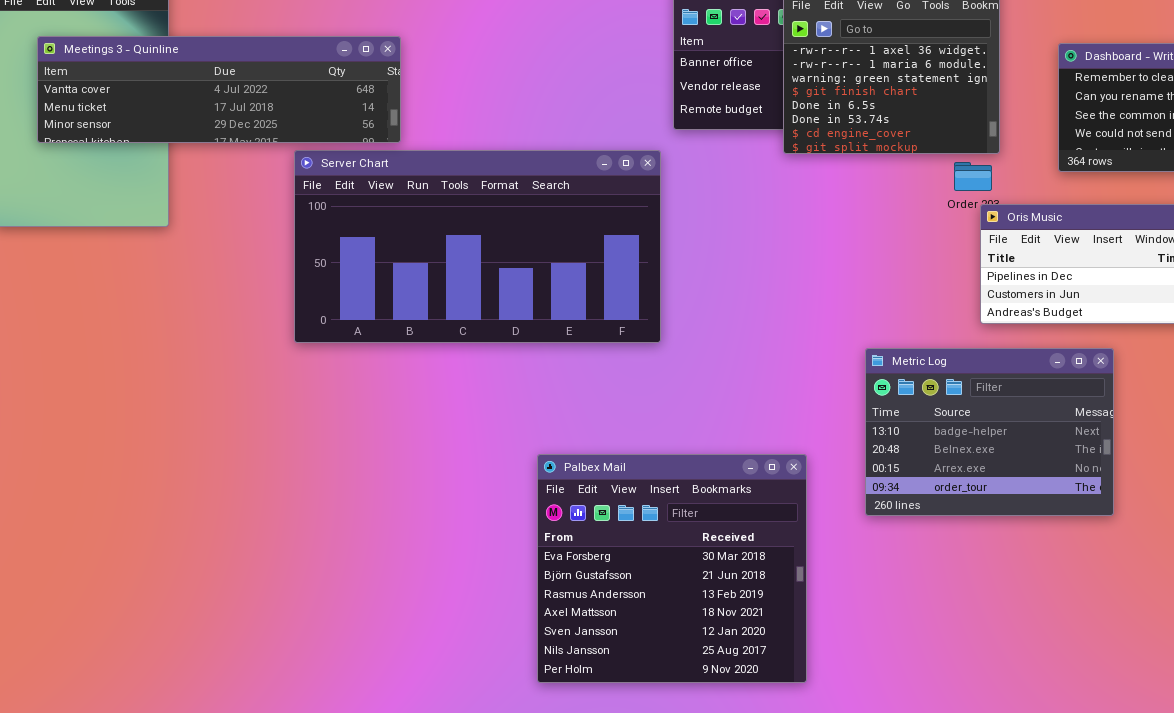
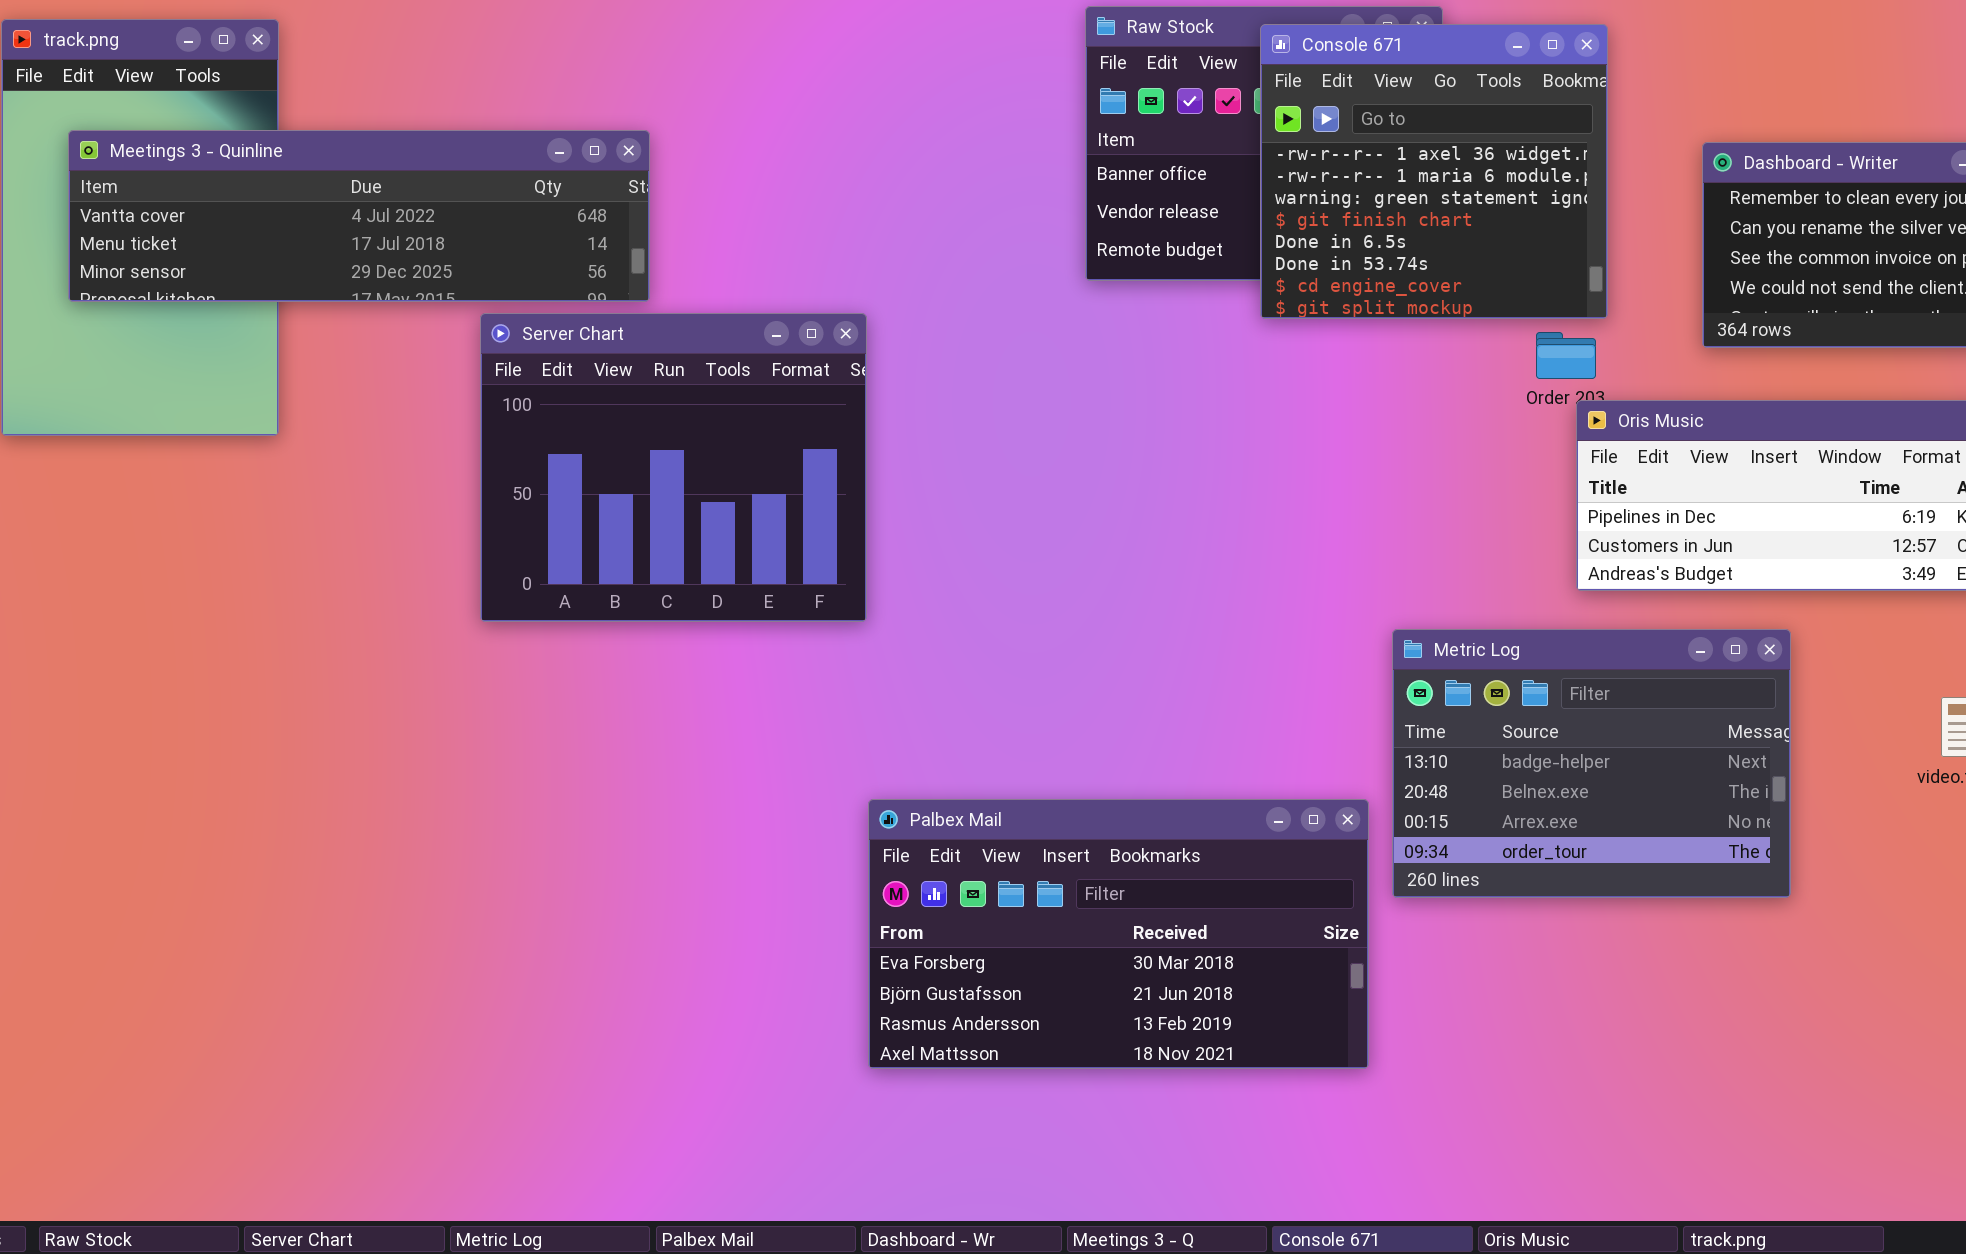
Server Chart: [294,150,661,343] -> [480,313,867,622], resized
Palbex Mail: [537,454,807,683] -> [868,799,1369,1069], resized

